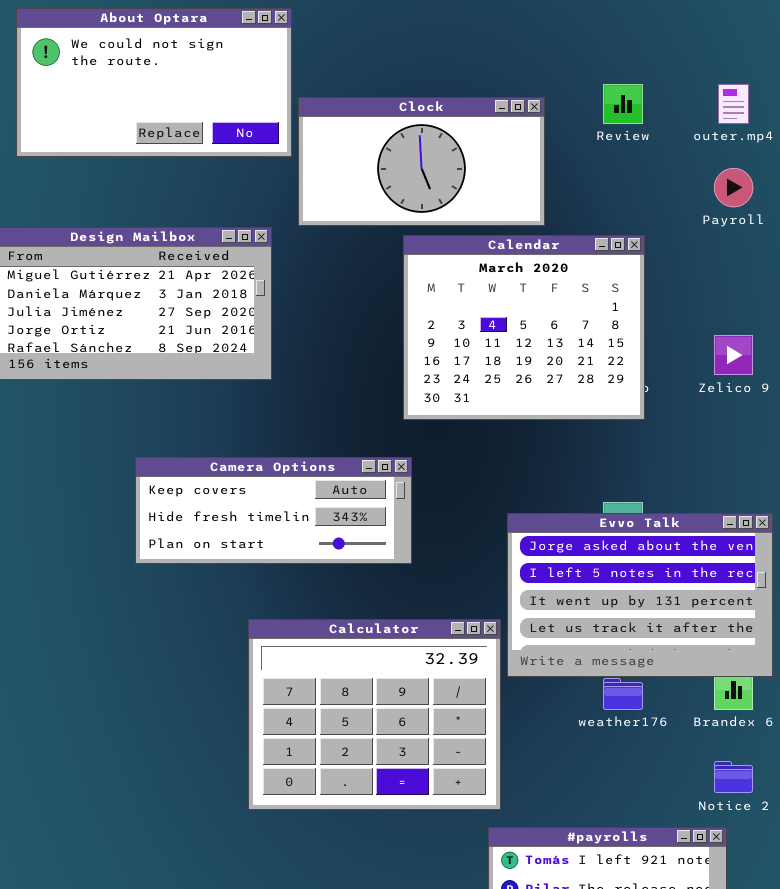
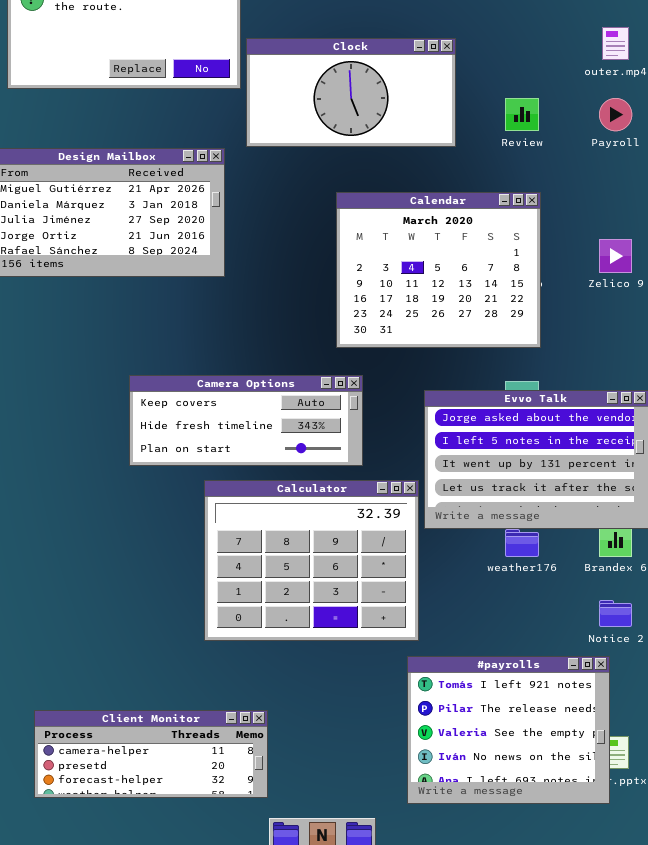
Review: [603,84,643,124] -> [505,98,539,131], moved
Calendar: [403,235,645,420] -> [336,192,541,348], moved
Camera Options: [135,457,412,564] -> [129,375,363,466], moved

